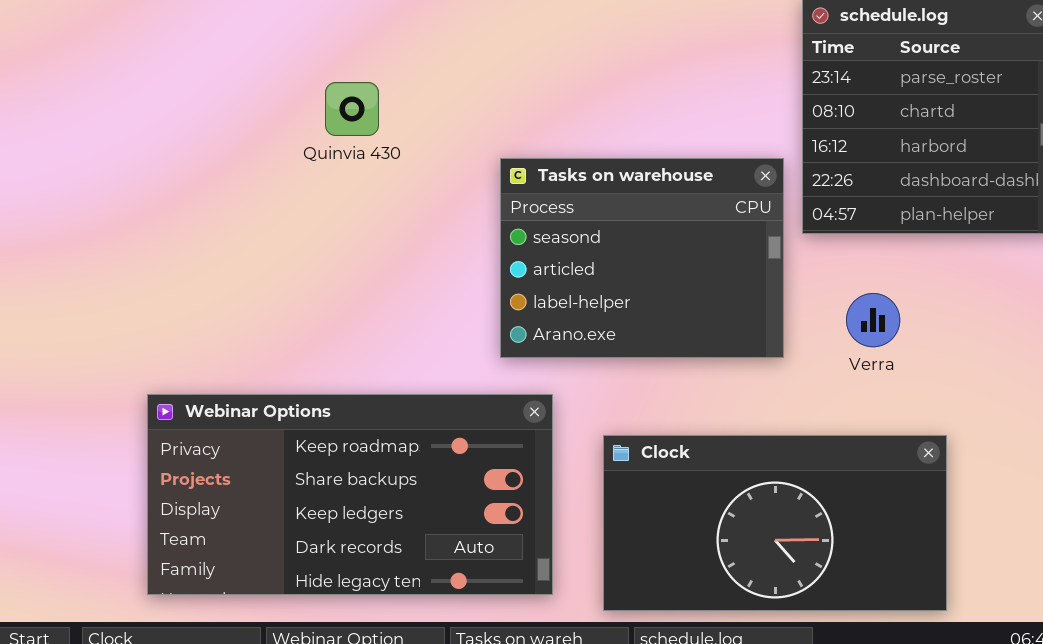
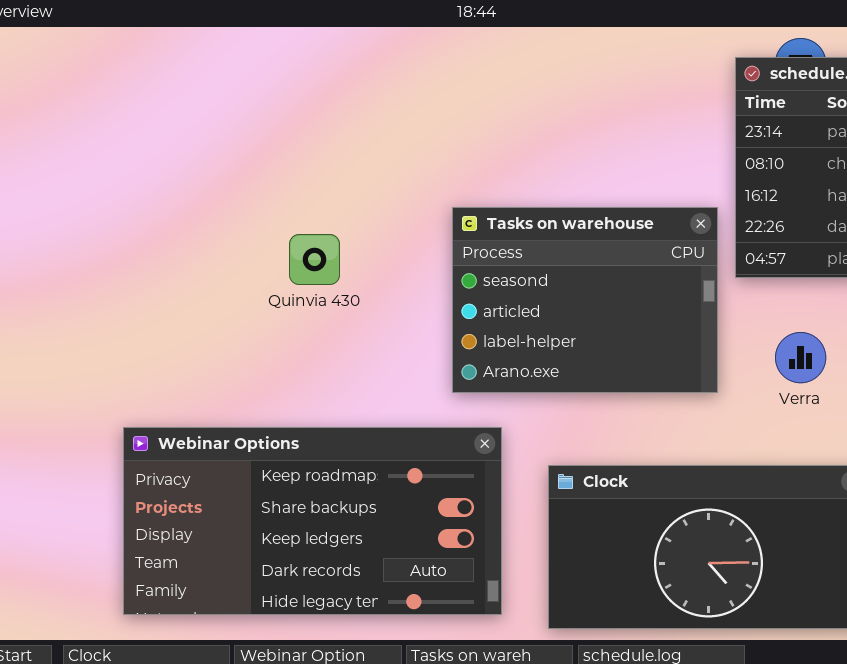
Quinvia 430: [325,82,379,136] -> [289,234,340,285], moved

